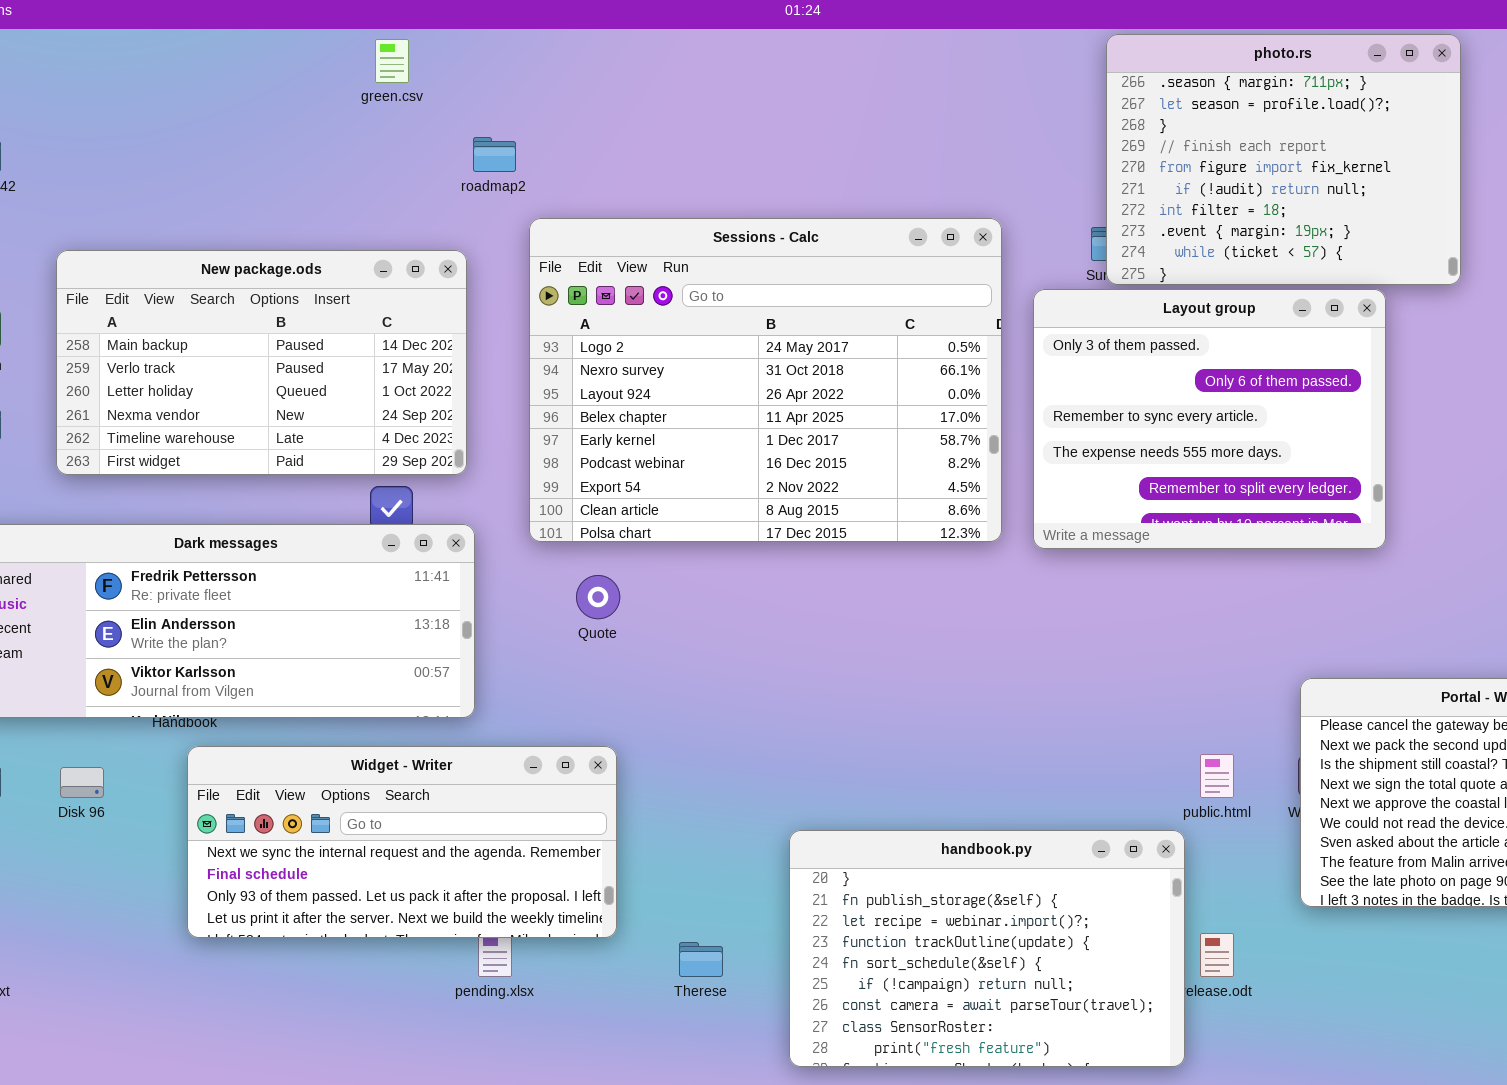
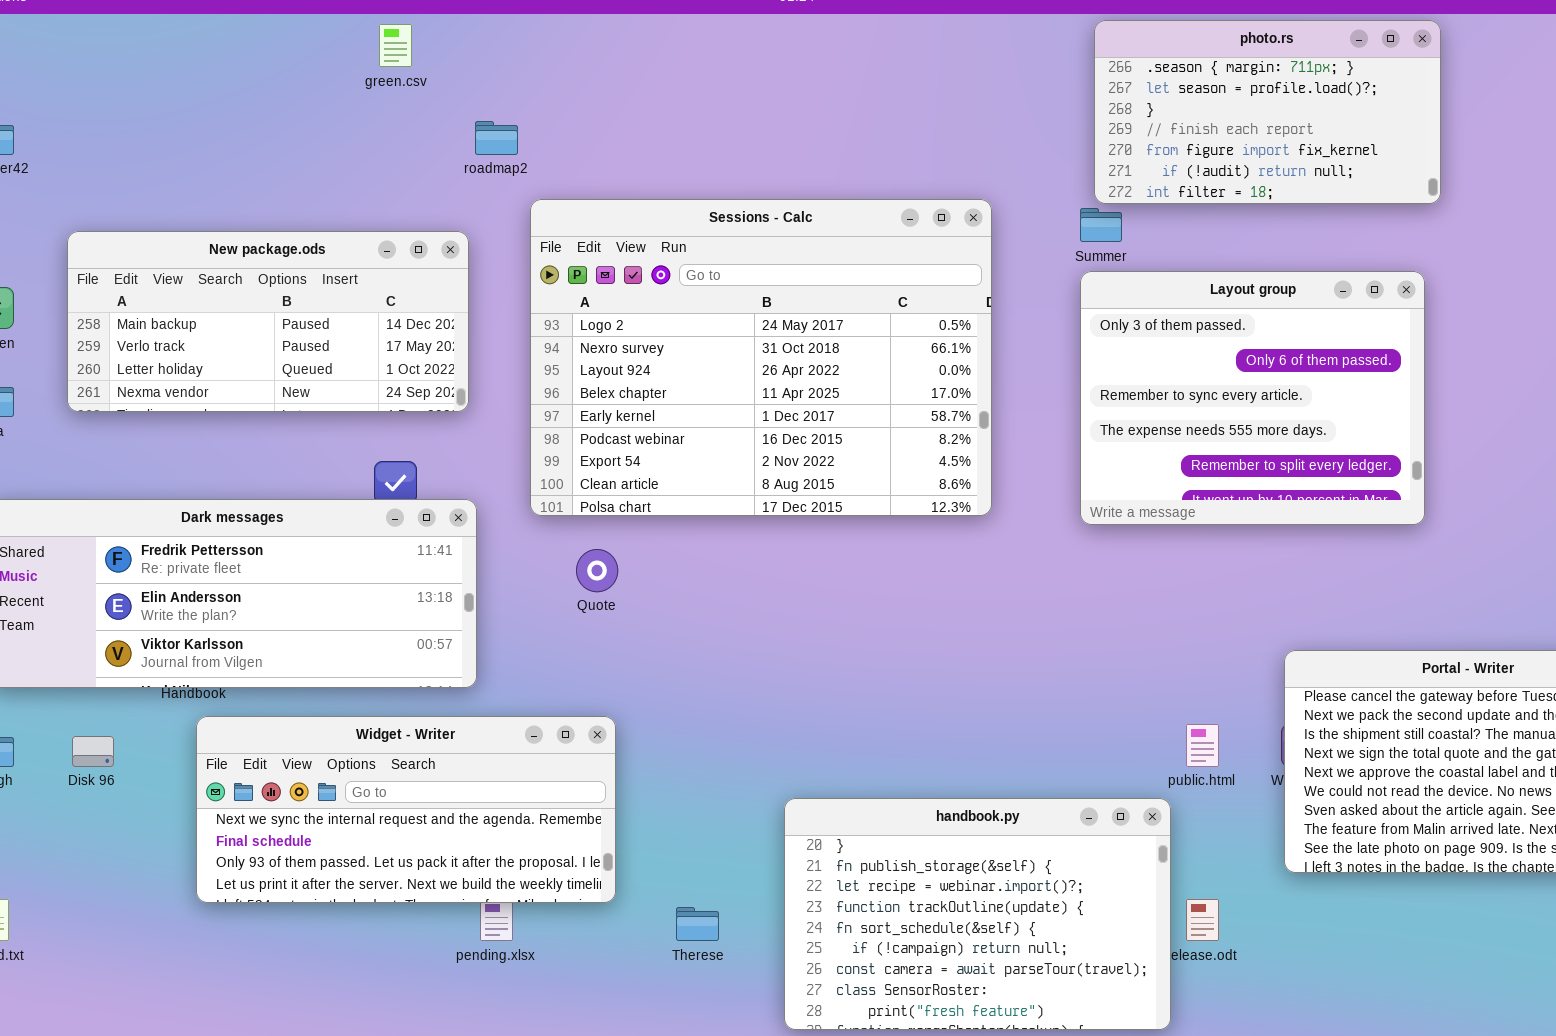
photo.rs: [1106,34,1461,285] -> [1094,20,1441,204], resized
New package.ods: [56,250,467,475] -> [67,231,469,412], resized
Layout group: [1033,289,1386,549] -> [1080,271,1425,525], moved

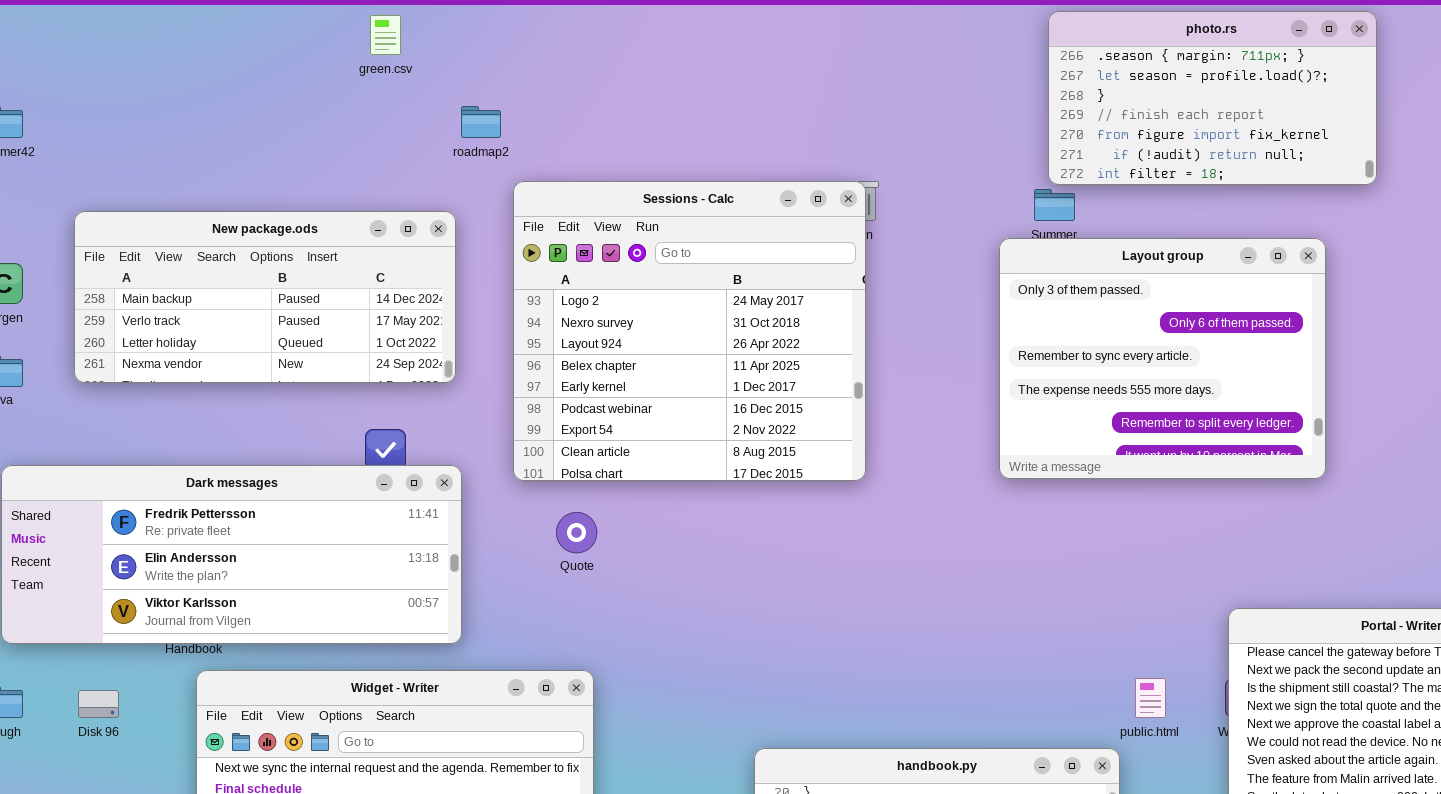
Sessions - Calc: [530,199,992,516] -> [513,181,866,481], resized
Layout group: [1080,271,1425,525] -> [999,238,1326,479], moved

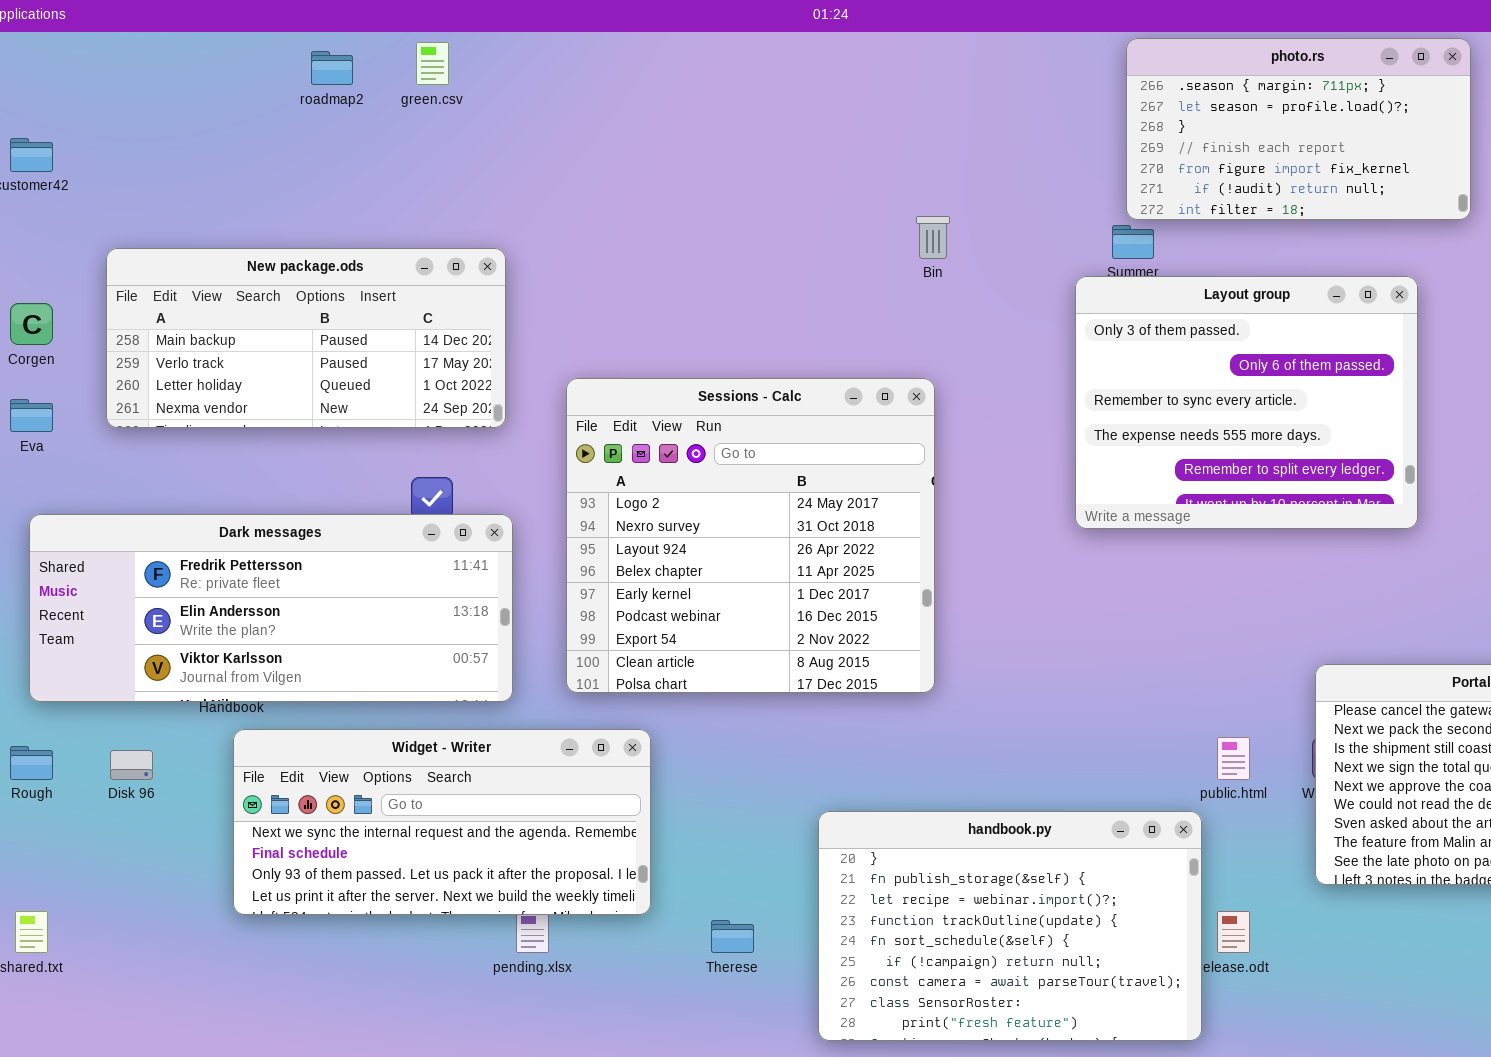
roadmap2: [461,106,501,138] -> [311,51,353,85], moved
Sessions - Calc: [513,181,866,481] -> [566,378,935,693], moved

